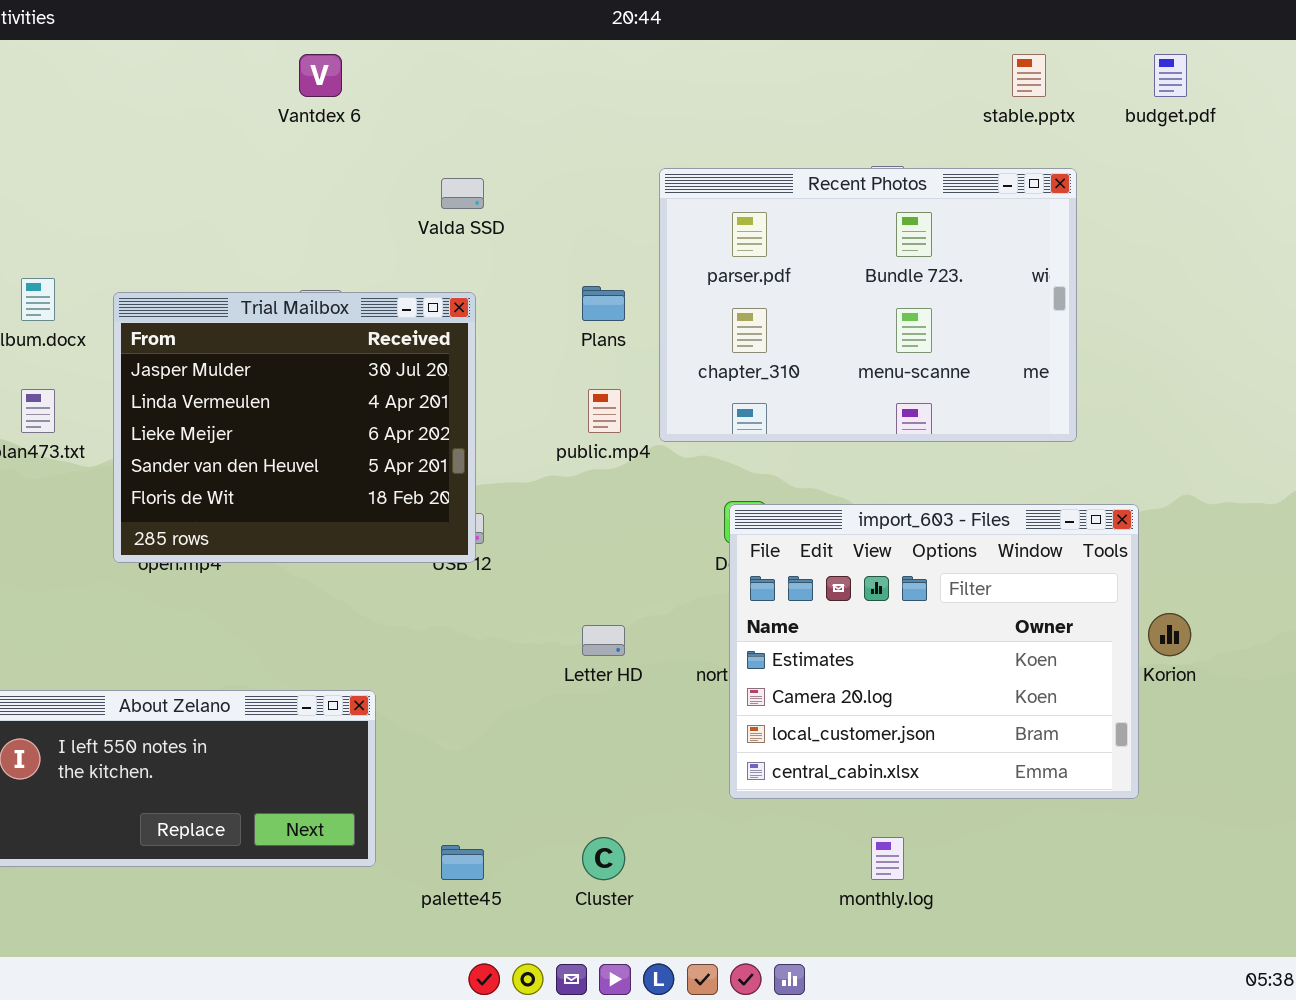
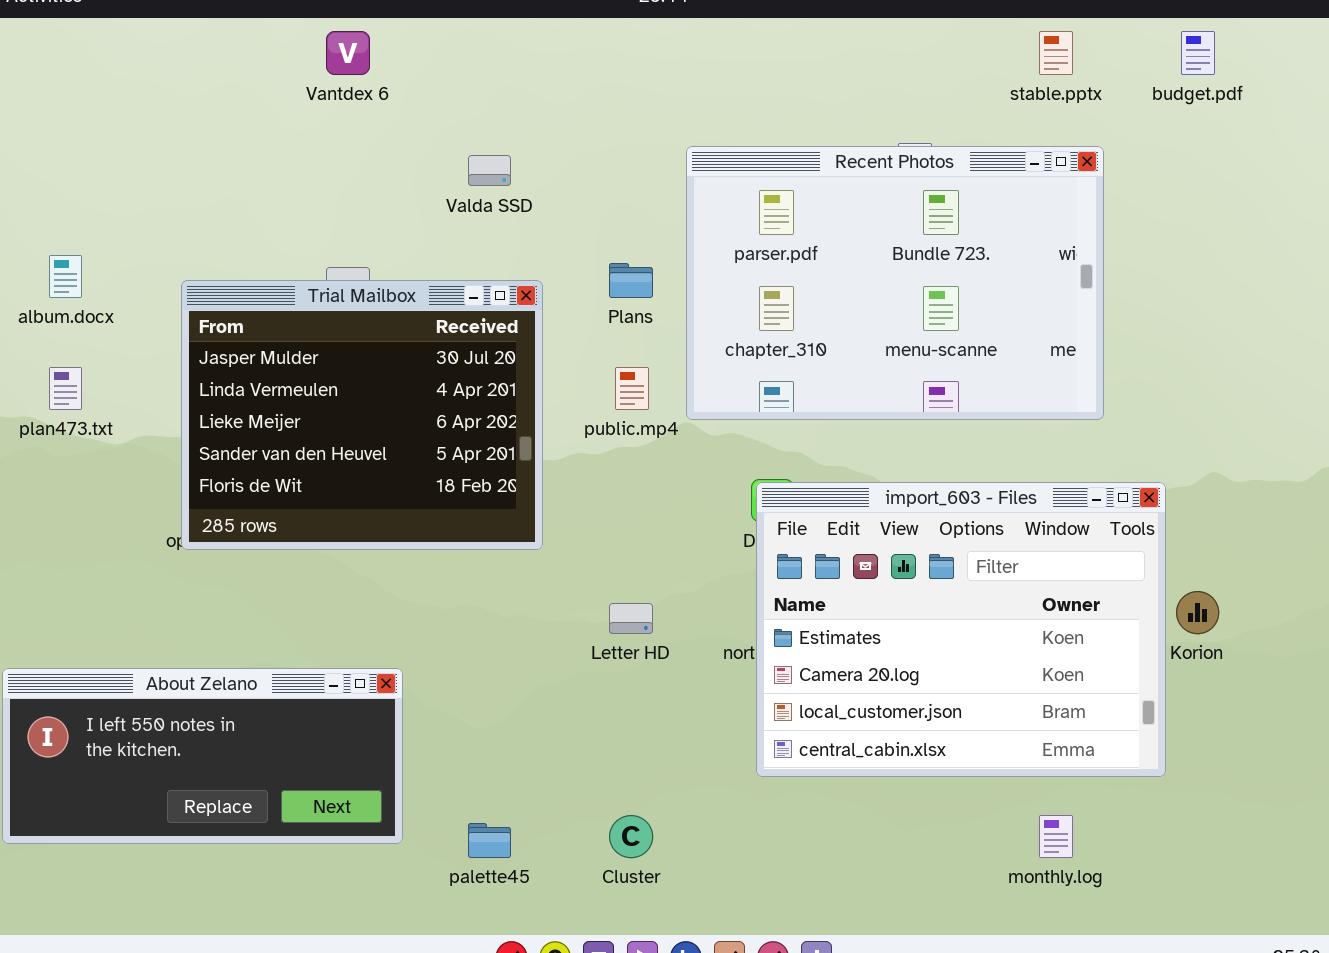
Trial Mailbox: [113,292,476,563] -> [181,280,543,550], moved
monthly.log: [871,837,904,880] -> [1039,815,1073,858], moved

